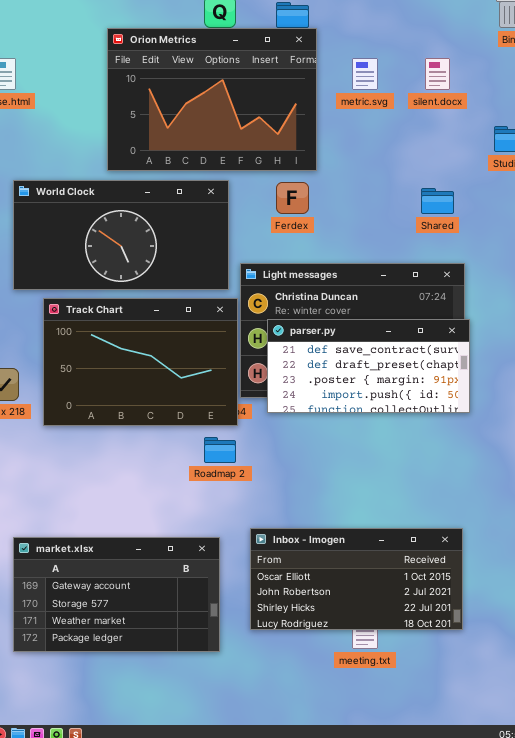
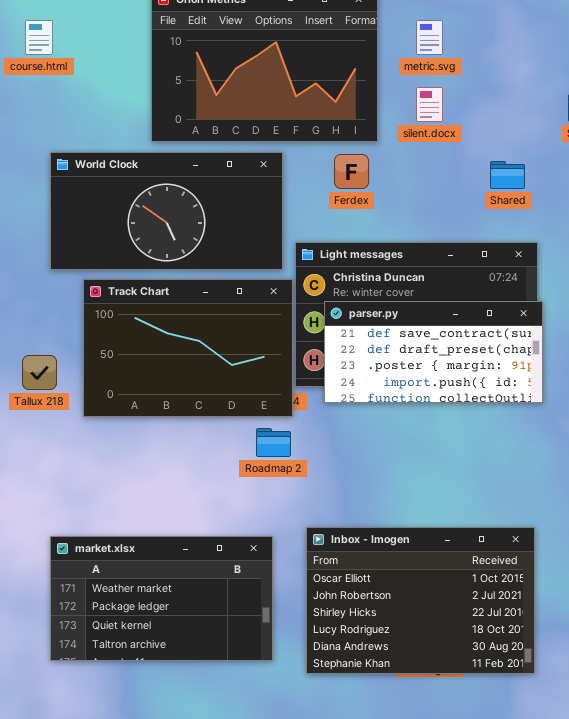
silent.docx: [425,58,450,90] -> [416,87,443,122], moved
Inbox - Imogen: [250,528,463,630] -> [306,527,535,674], resized
market.xlsx: [13,537,220,652] -> [50,536,273,661], scrolled down 2 rows

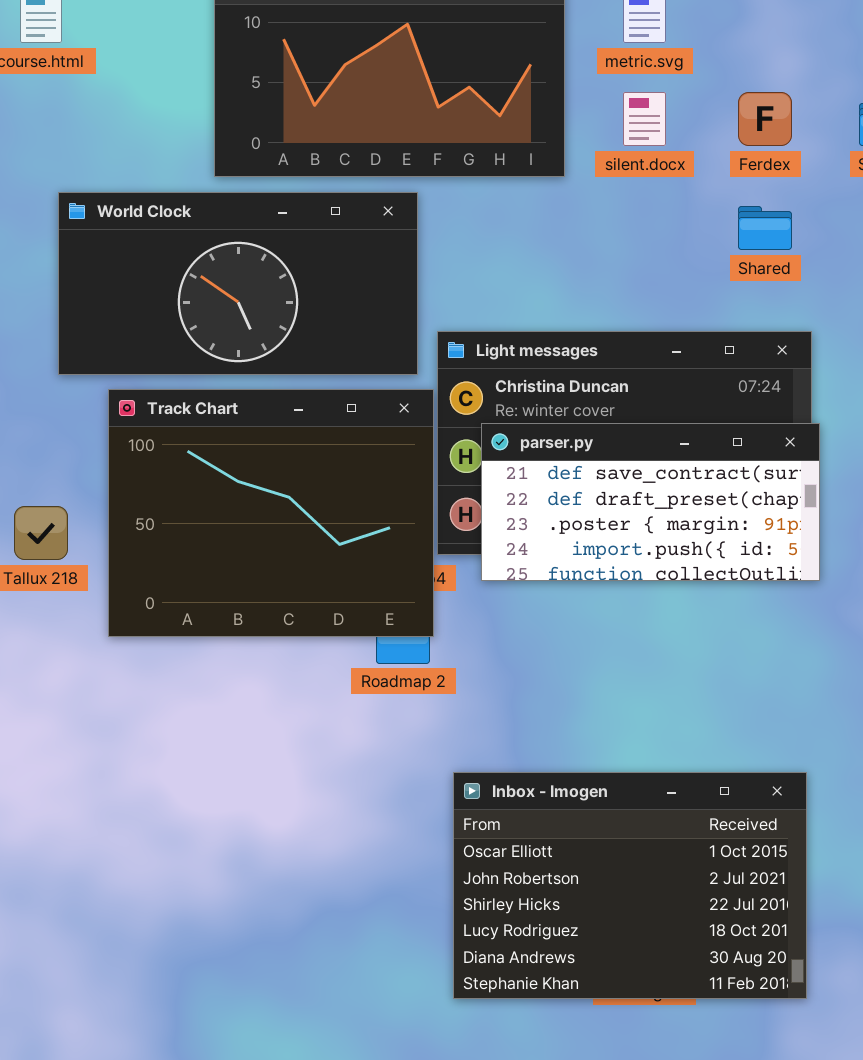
Ferdex: [334,154,369,189] -> [738,92,792,146], moved
Track Chart: [83,279,293,417] -> [108,389,434,637], resized
market.xlsx: [50,536,273,661] -> none, closed

